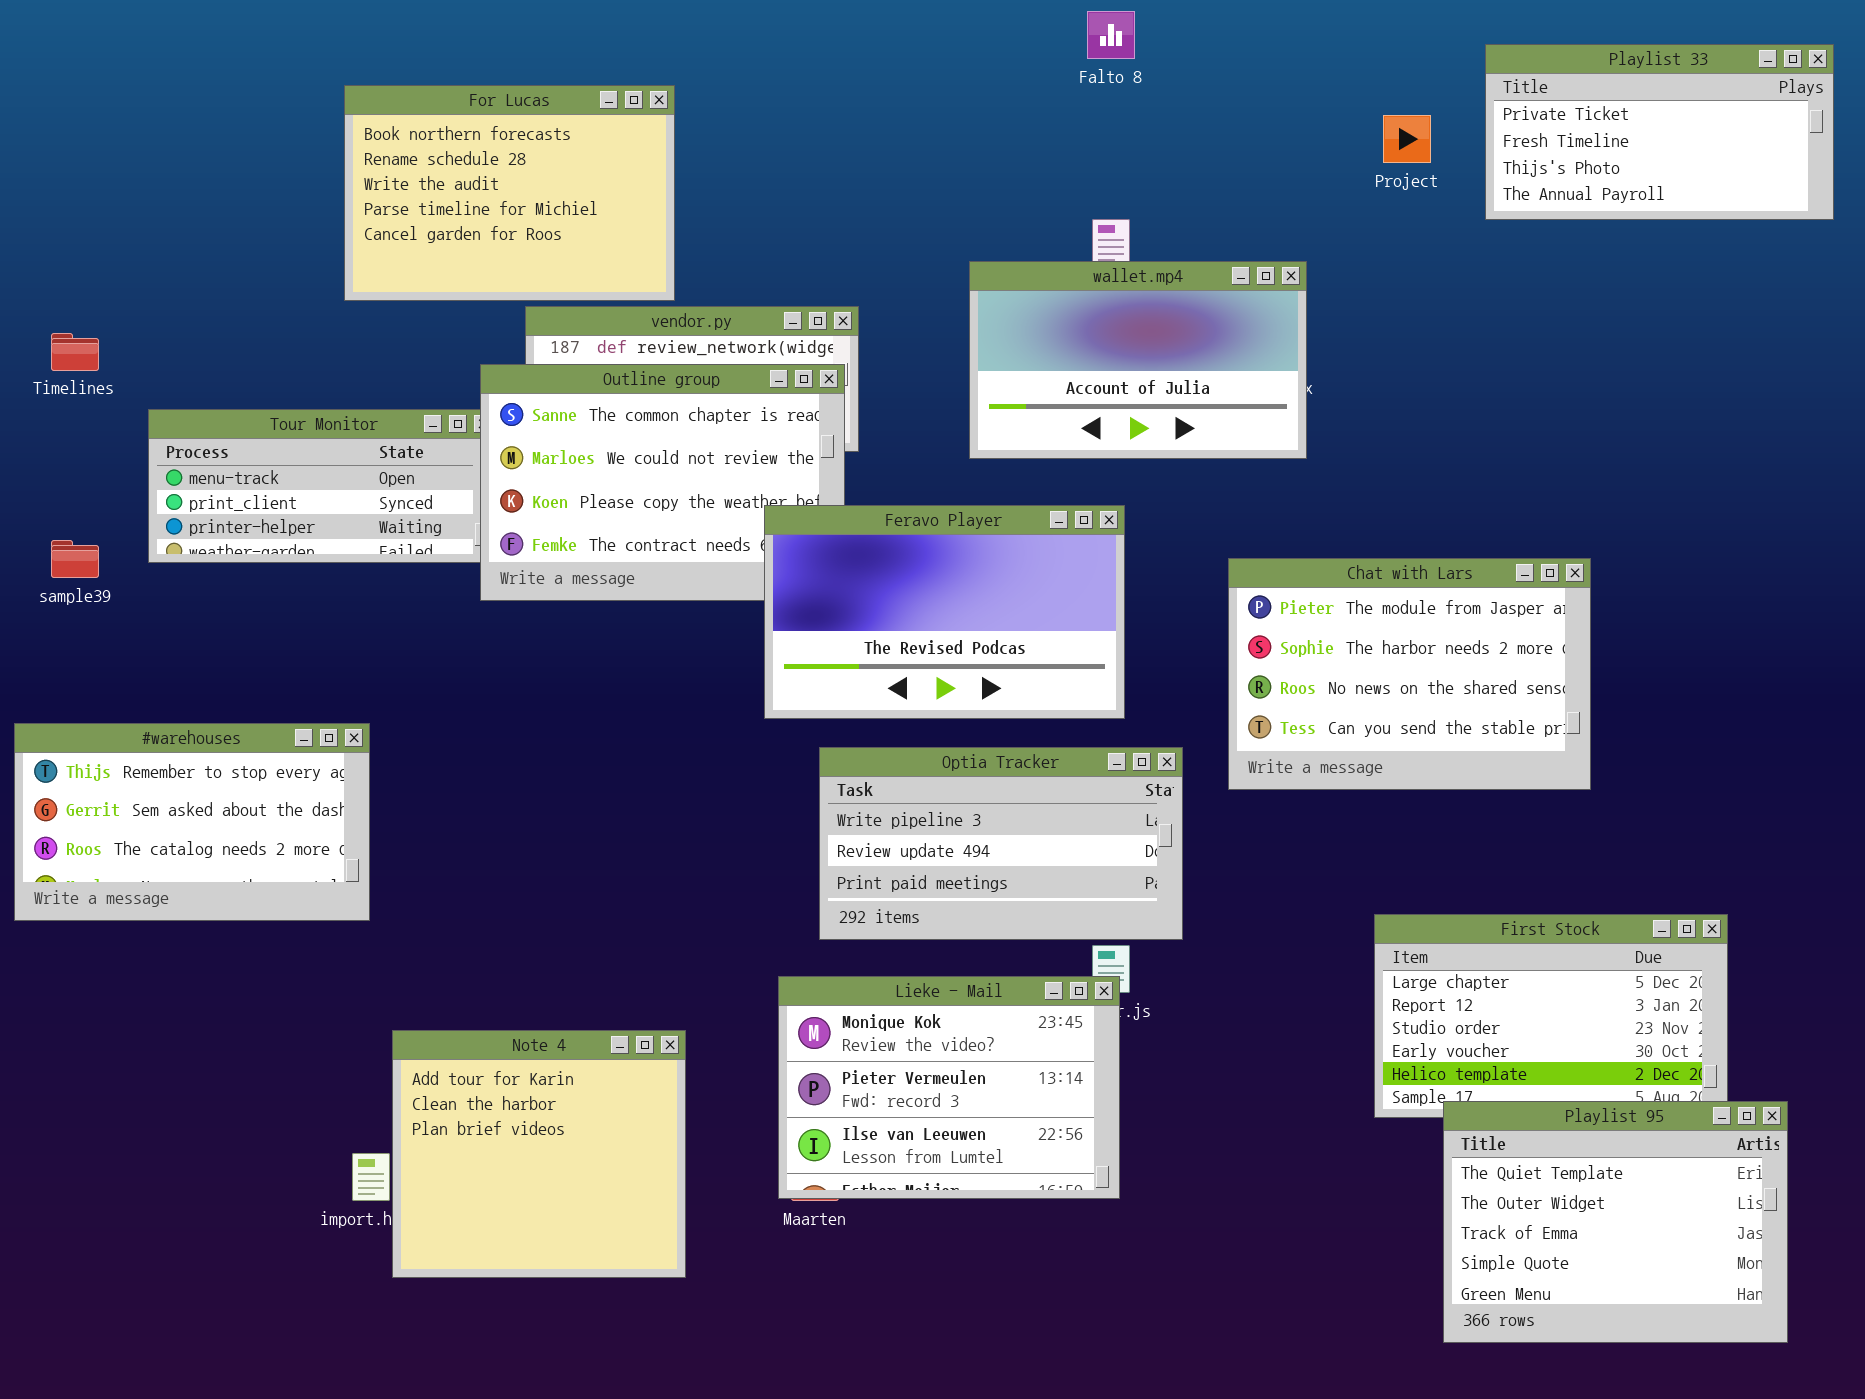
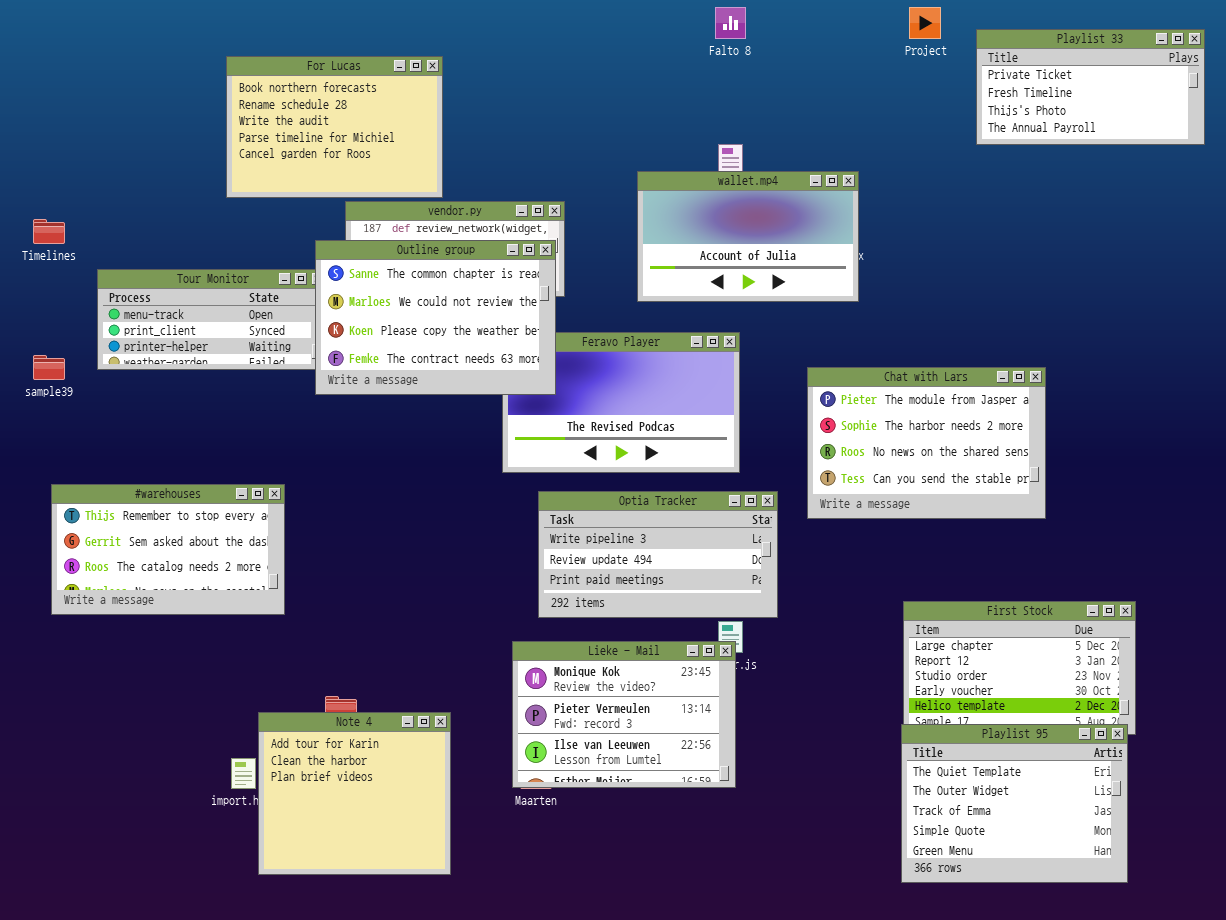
Project: [1383,115,1431,163] -> [909,7,941,39], moved
Outline group: [480,364,845,601] -> [315,240,556,395], raised
#warehouses: [14,723,370,921] -> [51,484,285,615], moved
Note 4: [392,1030,686,1278] -> [258,712,451,875], moved
Playlist 95: [1443,1101,1788,1343] -> [901,724,1128,883], moved

